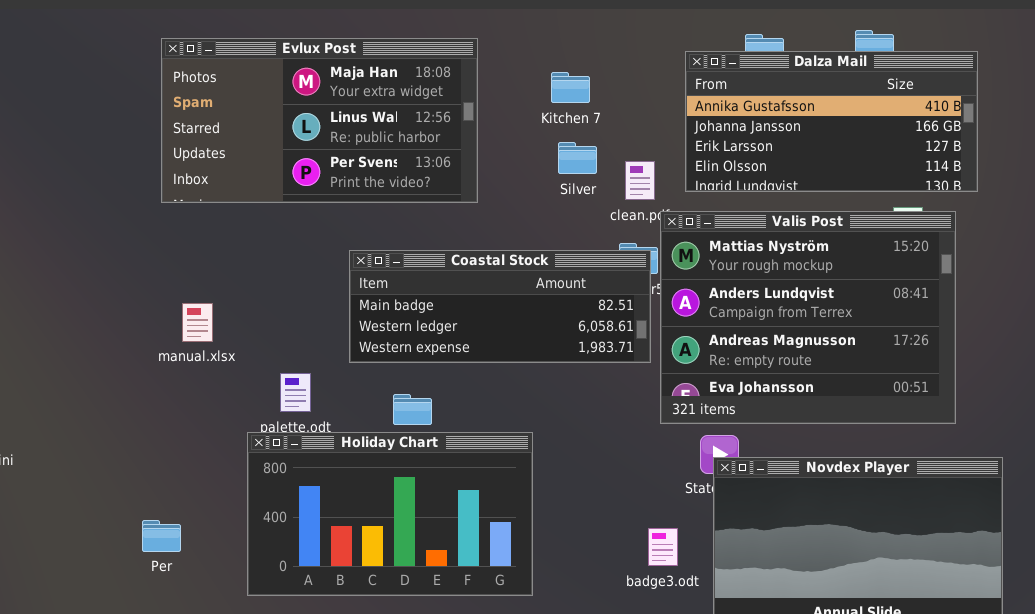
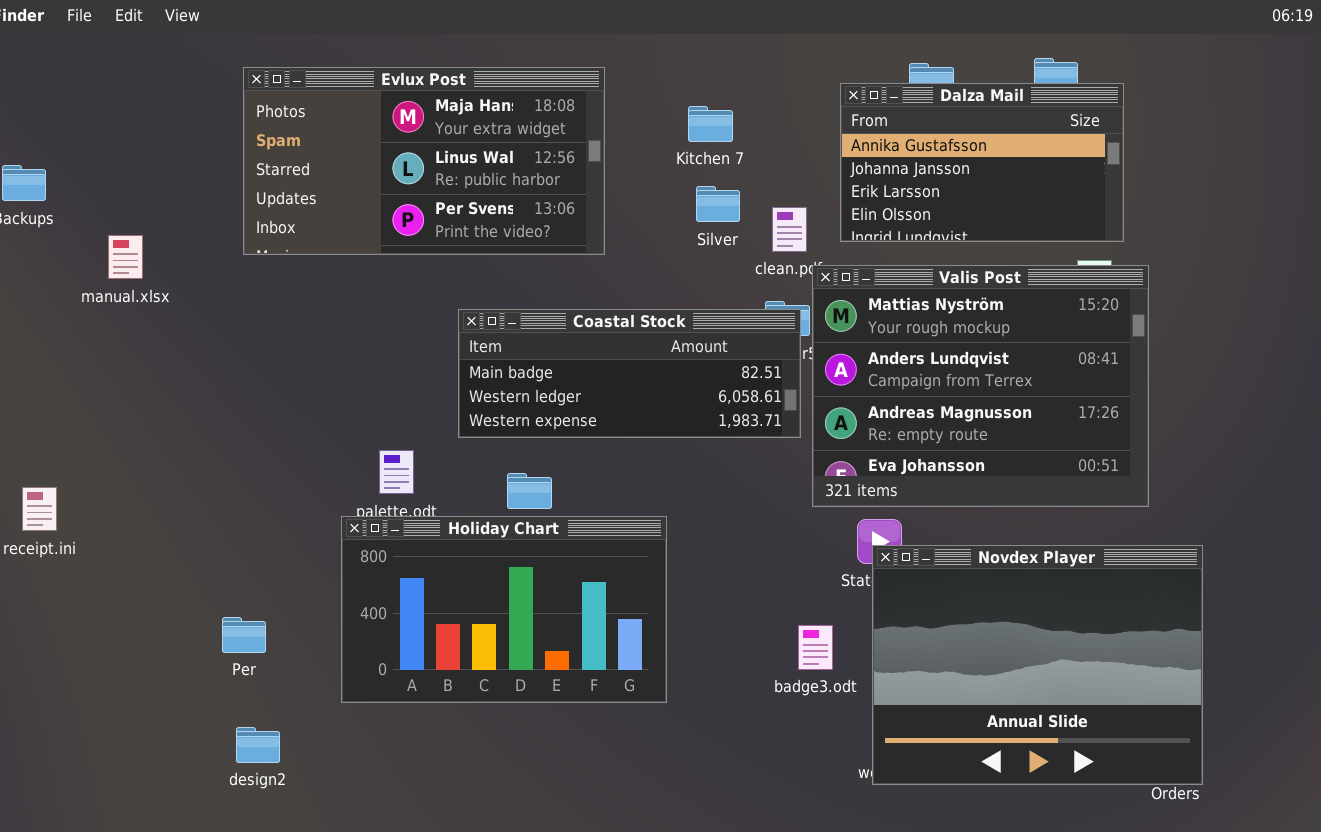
Dalza Mail: [685,51,978,192] -> [840,83,1124,242], resized
manual.xlsx: [182,303,213,342] -> [108,235,143,279], moved

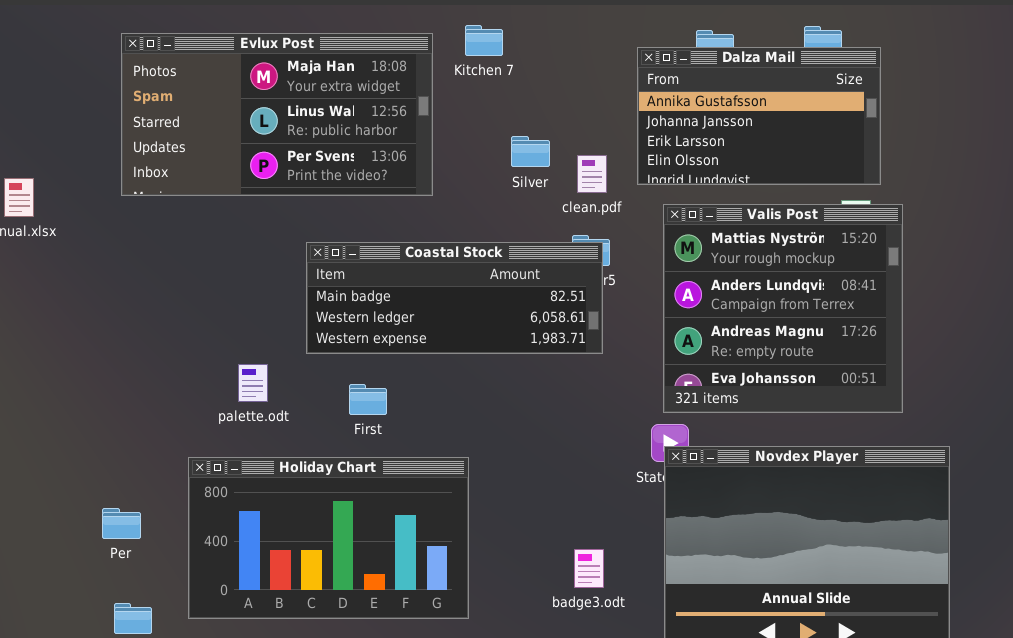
Kitchen 7: [688,106,733,142] -> [465,25,503,56], moved
Valis Post: [812,265,1149,507] -> [663,204,903,413], resized
Holiday Chart: [341,516,667,703] -> [188,457,469,619], moved
badge3.odt: [798,625,833,670] -> [574,549,604,588], moved

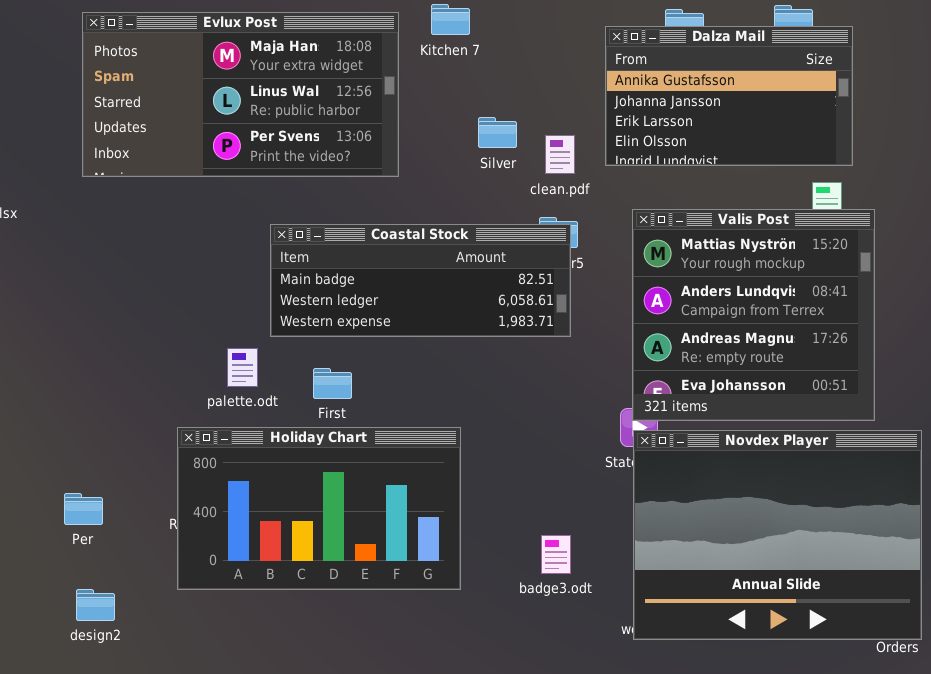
Valis Post: [663,204,903,413] -> [632,209,875,421], moved
palette.odt: [238,364,268,402] -> [227,348,258,387], moved
Holiday Chart: [188,457,469,619] -> [177,427,461,590], moved

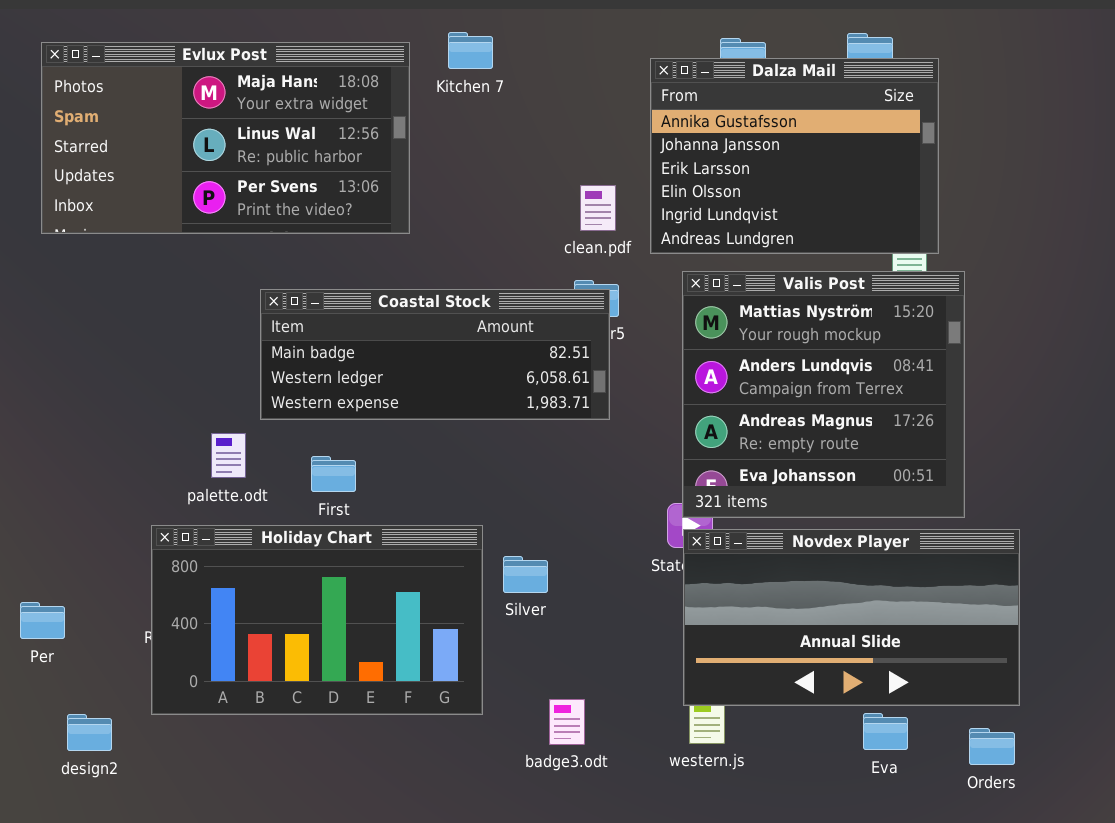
Dalza Mail: [605,26,853,166] -> [650,58,939,254], resized
Silver: [478,117,517,148] -> [503,556,548,593], moved
Novdex Player: [633,430,922,640] -> [683,529,1020,706], resized
badge3.odt: [541,535,571,574] -> [549,699,585,745], moved
design2: [76,589,115,621] -> [67,714,112,751], moved

